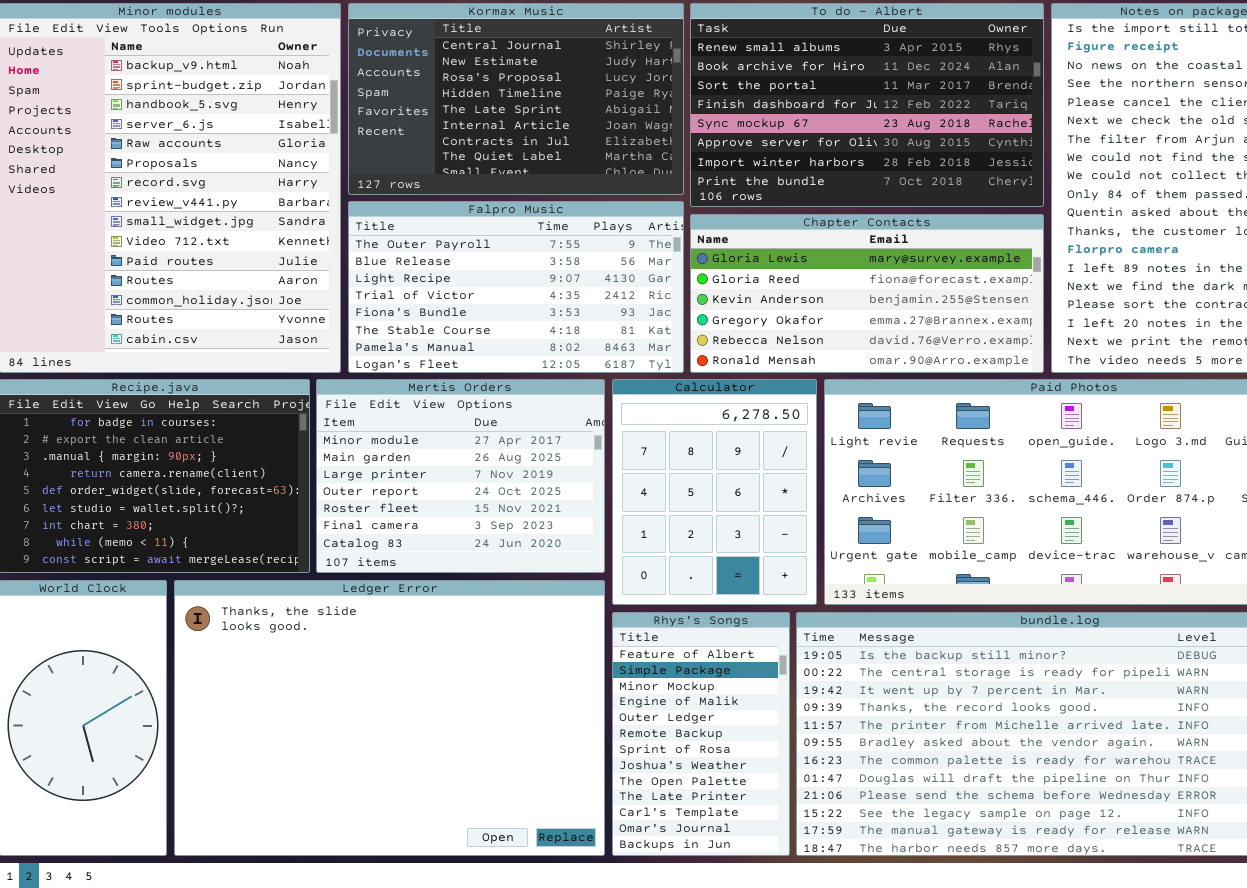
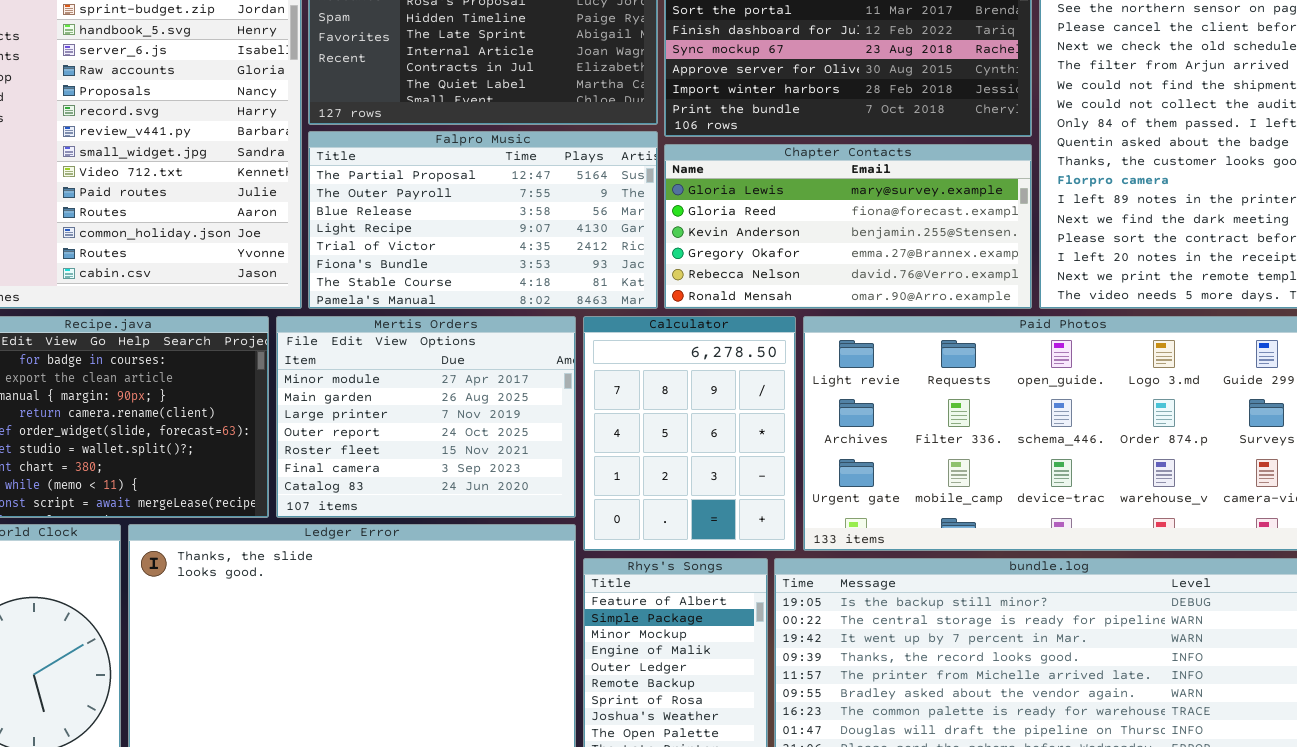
Falpro Music: [348,201,684,373] -> [308,131,658,309], scrolled up 1 row

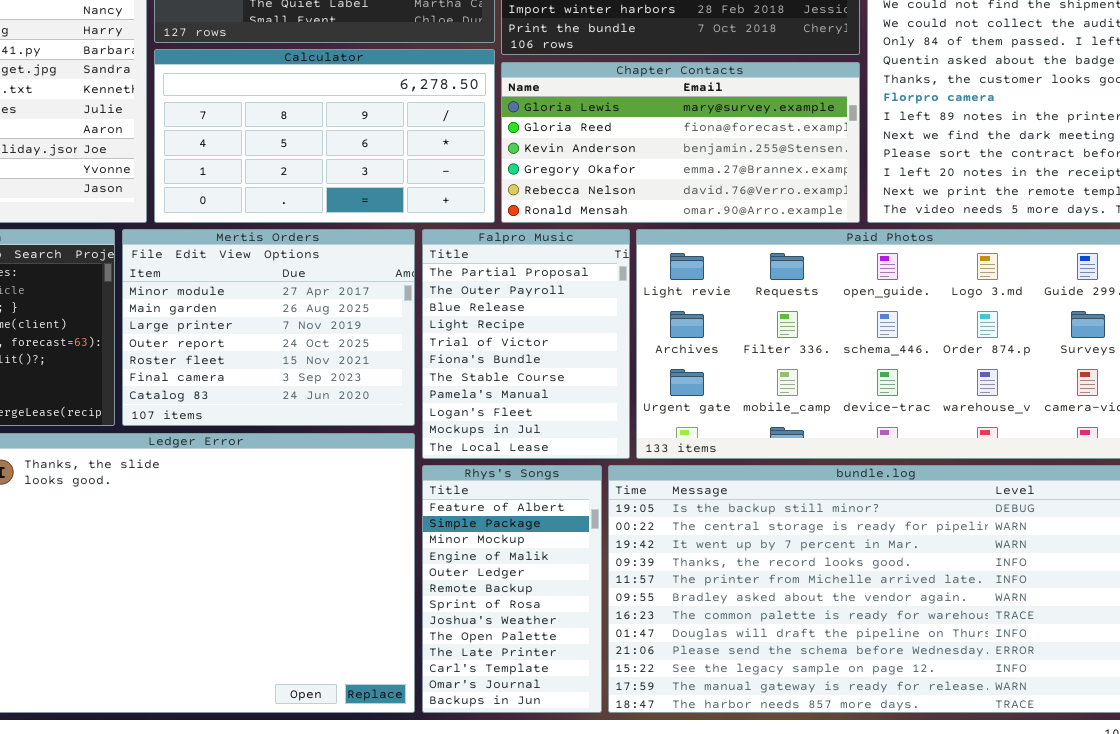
Falpro Music: [308,131,658,309] -> [422,229,630,459], moved, resized
Calculator: [583,316,796,551] -> [154,49,495,223], moved, resized

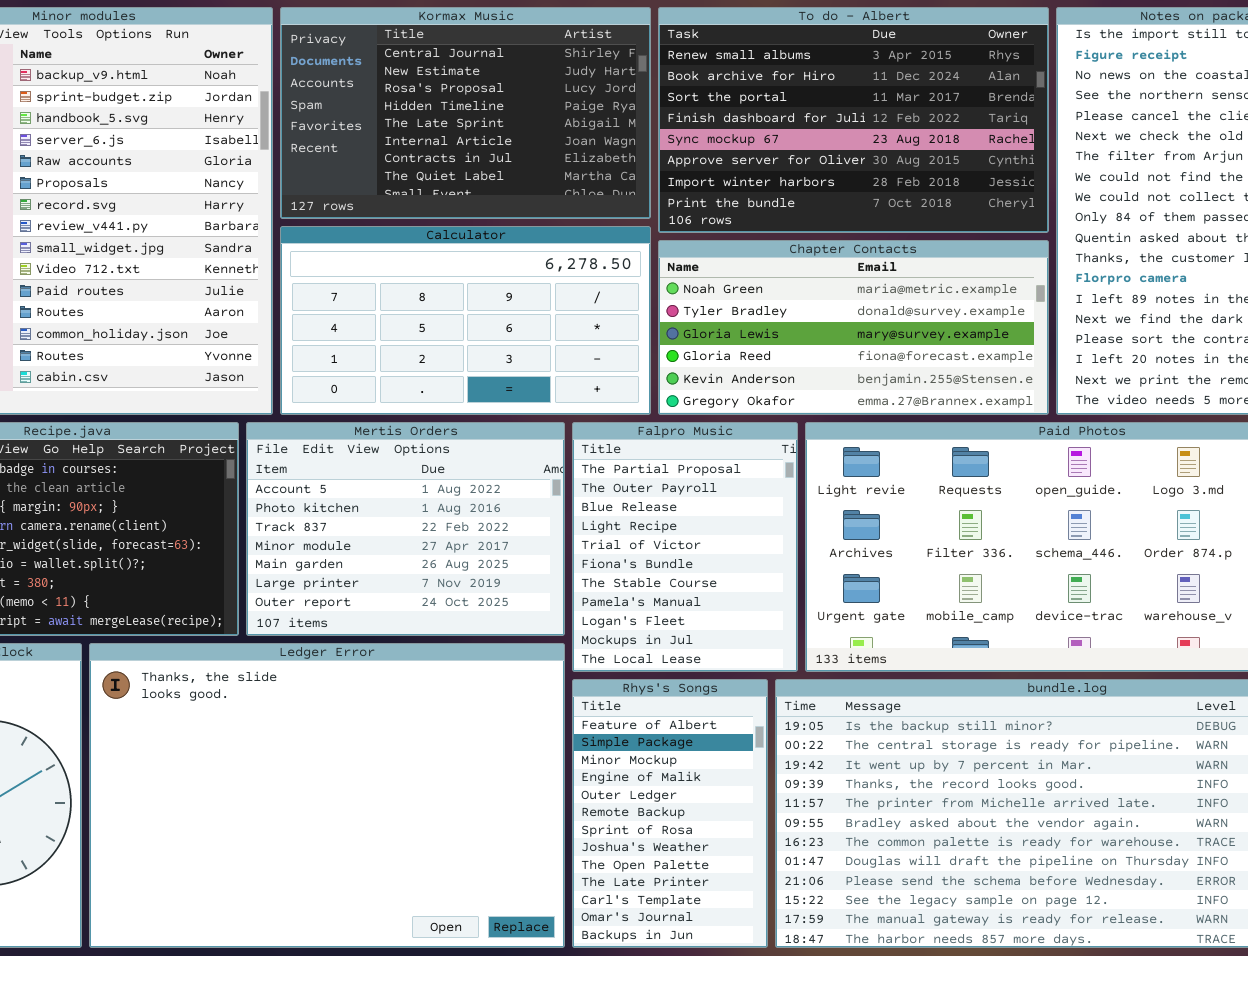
Chapter Contacts: [501,62,860,223] -> [658,240,1049,415], scrolled up 2 rows
Mertis Orders: [122,229,415,426] -> [246,422,565,636], scrolled up 3 rows

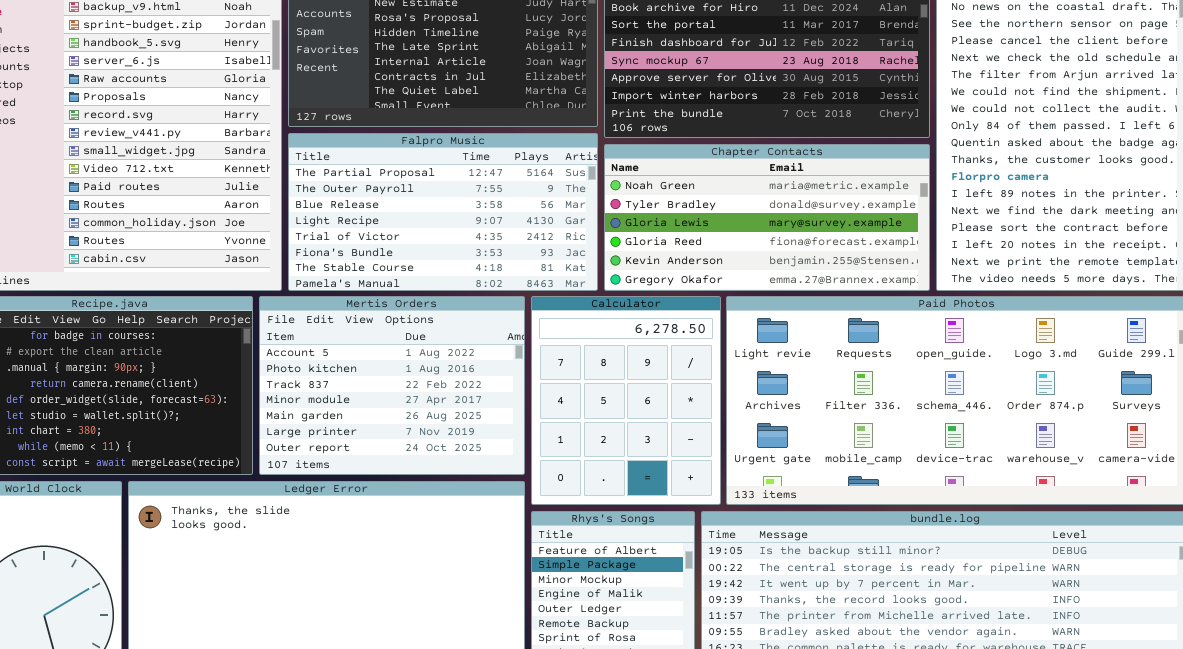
Calculator: [280,226,651,415] -> [531,296,721,505], moved, resized
Falpro Music: [572,422,798,672] -> [288,133,598,291], moved, resized

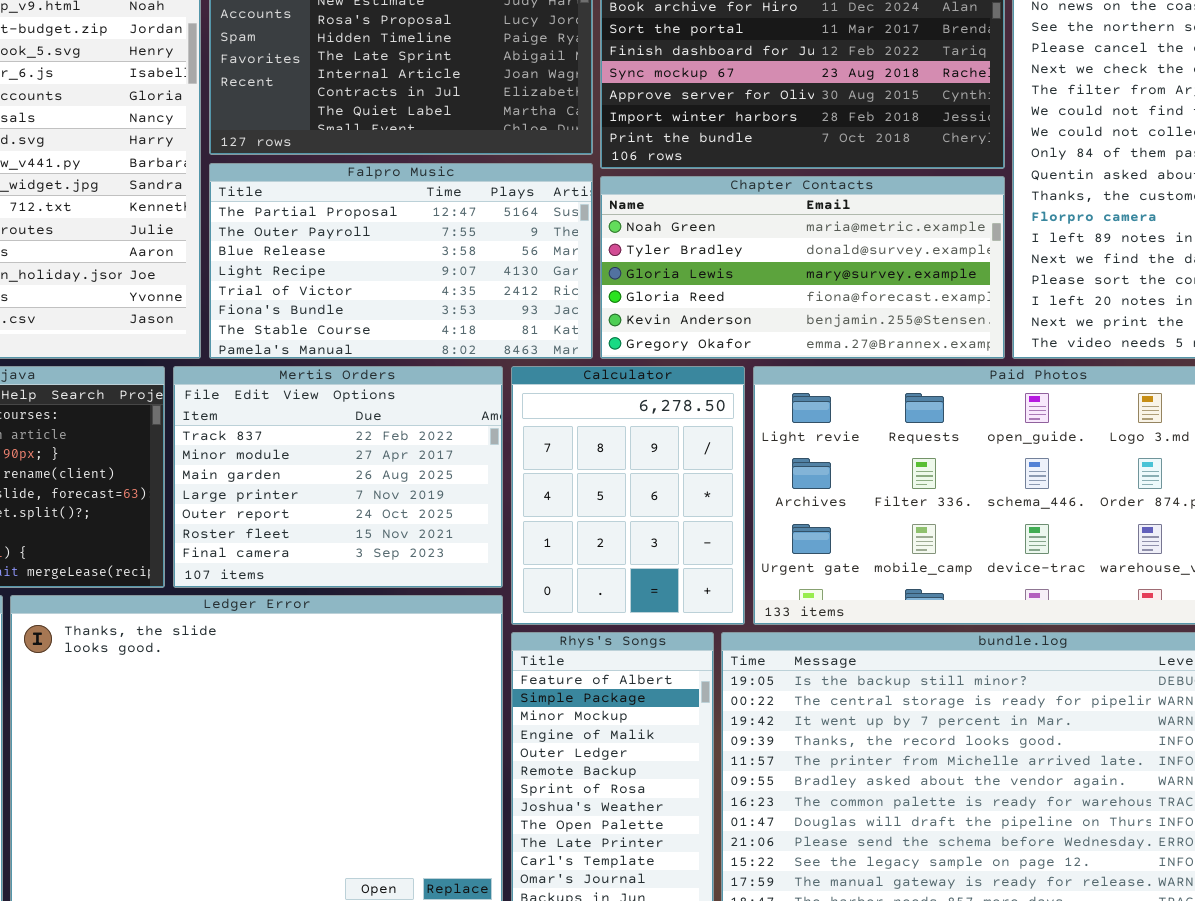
Mertis Orders: [259,296,525,475] -> [173,366,503,588], scrolled down 2 rows

